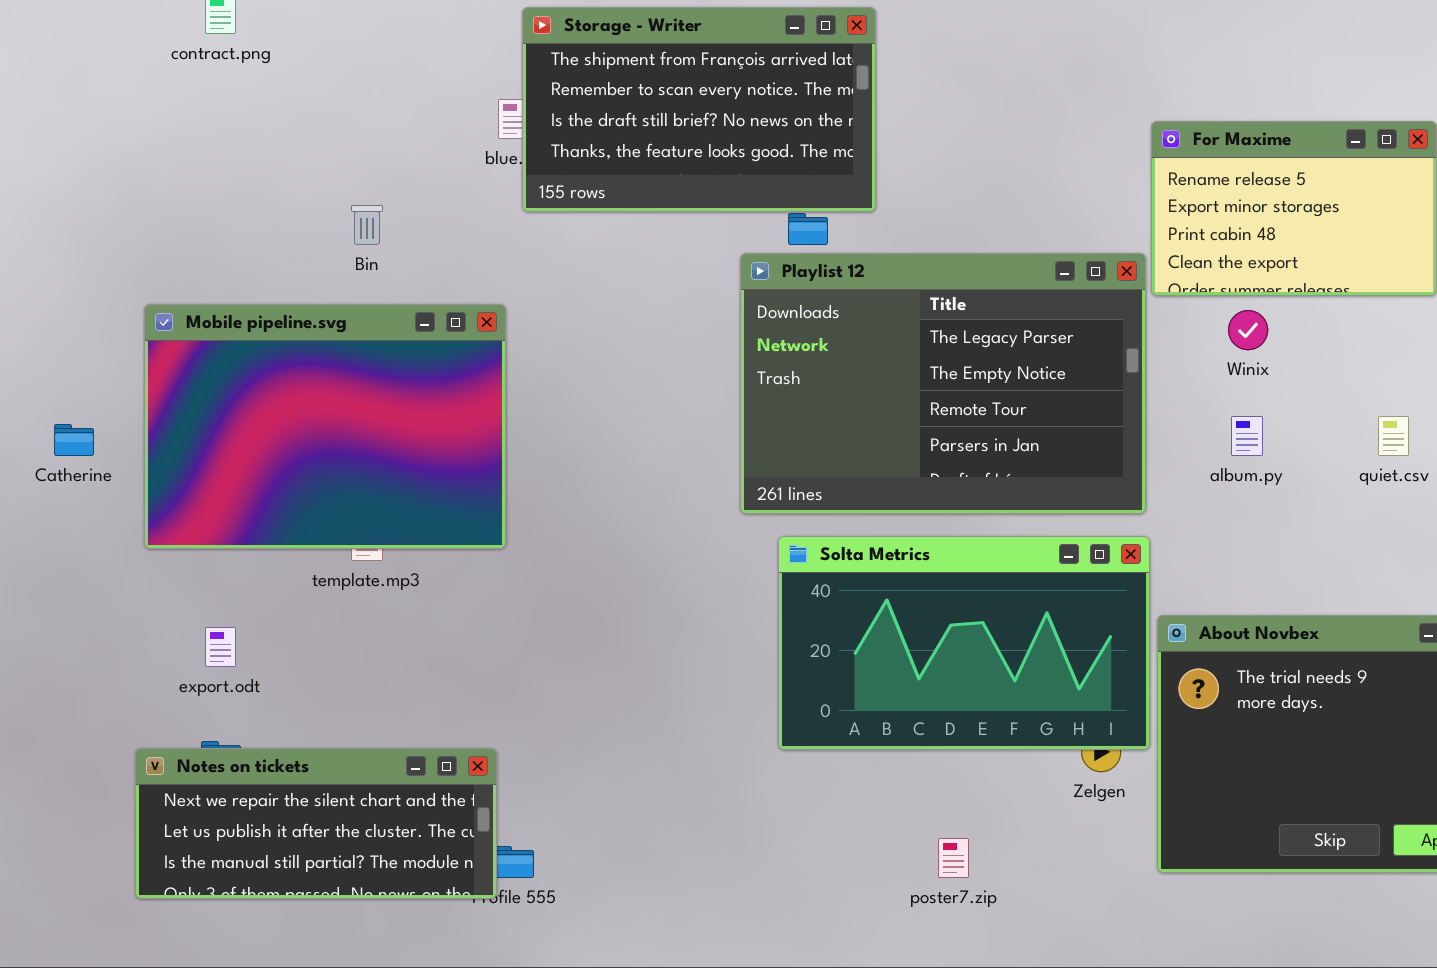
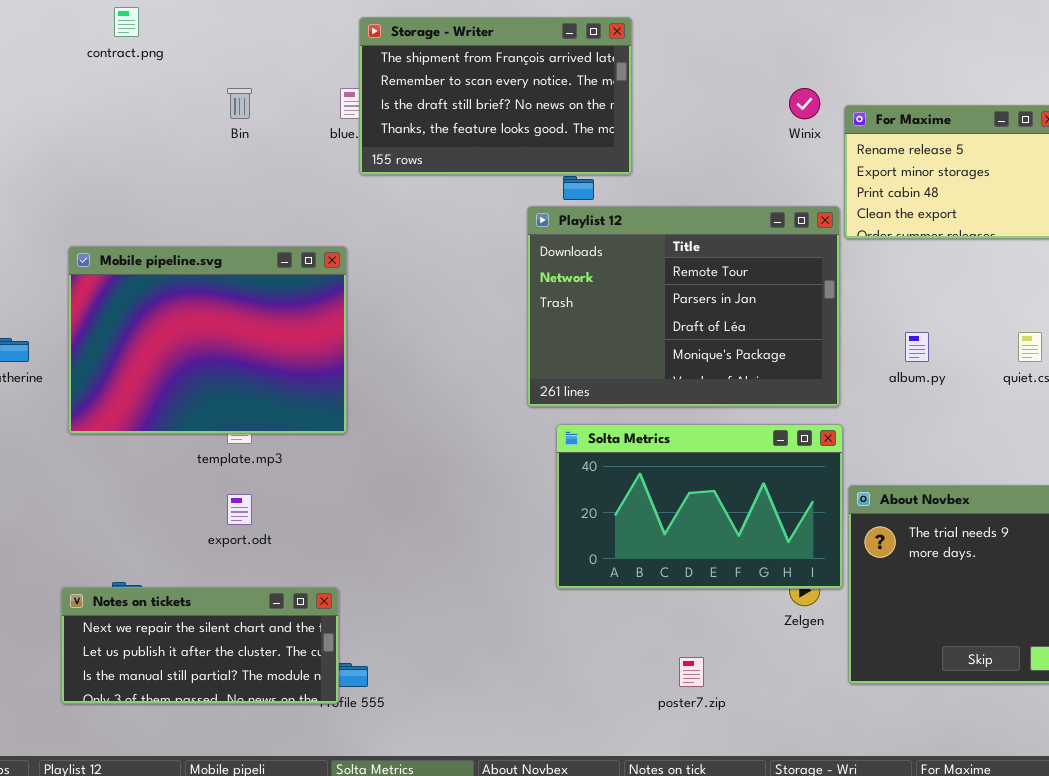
Bin: [351,205,383,245] -> [227,88,252,119], moved
Playlist 12: [740,253,1146,514] -> [527,206,840,407], scrolled down 2 rows
Winix: [1228,310,1268,350] -> [789,88,820,119], moved
export.odt: [205,627,236,667] -> [227,494,252,525], moved

